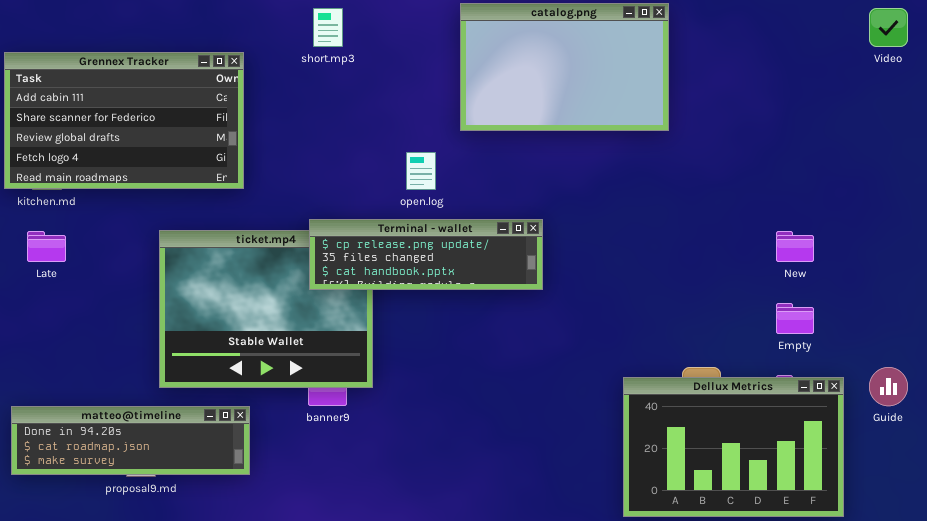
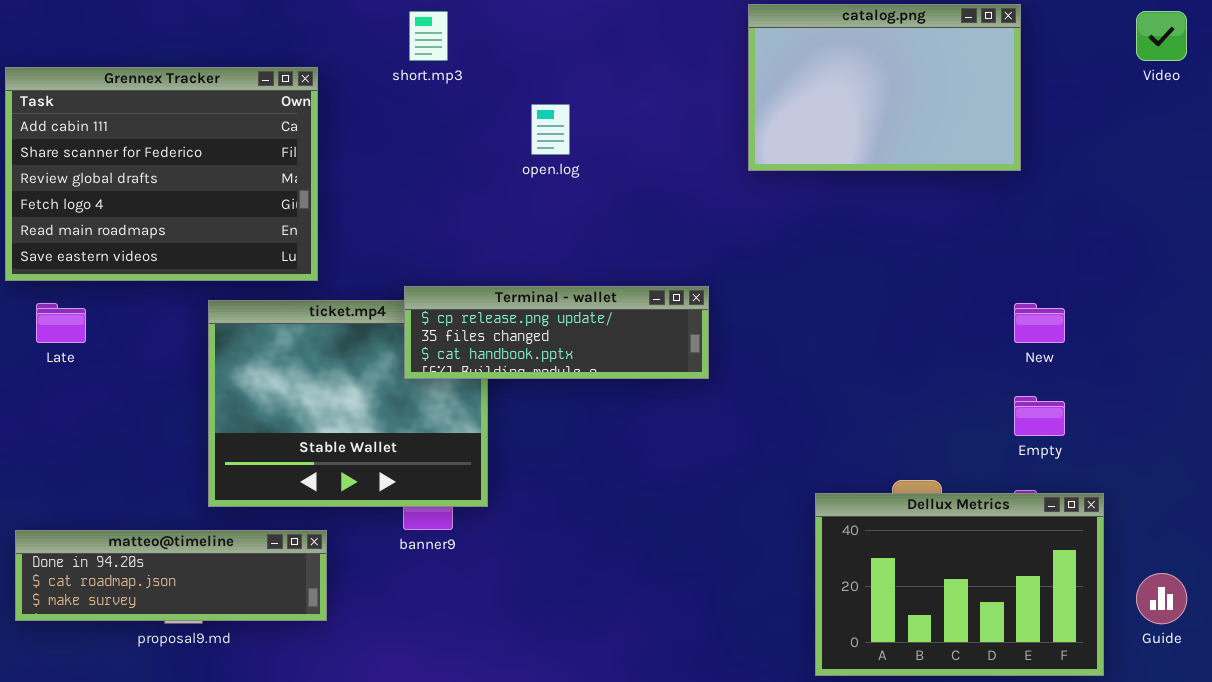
catalog.png: [460,3,669,131] -> [748,4,1021,171], moved
Grennex Tracker: [4,52,244,189] -> [5,67,318,281], resized
open.log: [406,152,436,190] -> [531,104,570,155], moved
Guide: [869,367,908,406] -> [1136,573,1187,624], moved

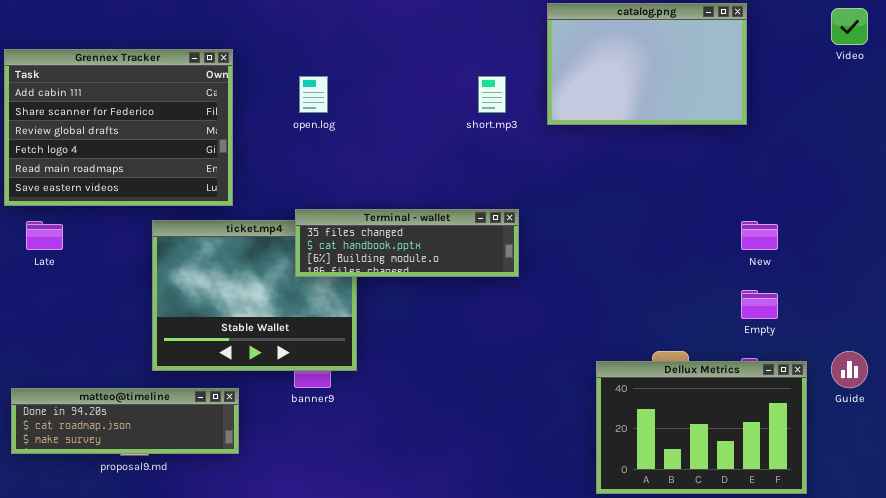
short.mp3: [409,11,448,61] -> [478,76,506,113], moved
open.log: [531,104,570,155] -> [299,76,328,113], moved
Terminal - wallet: [404,286,709,379] -> [295,209,519,277], scrolled down 1 row
Guide: [1136,573,1187,624] -> [831,351,868,388], moved

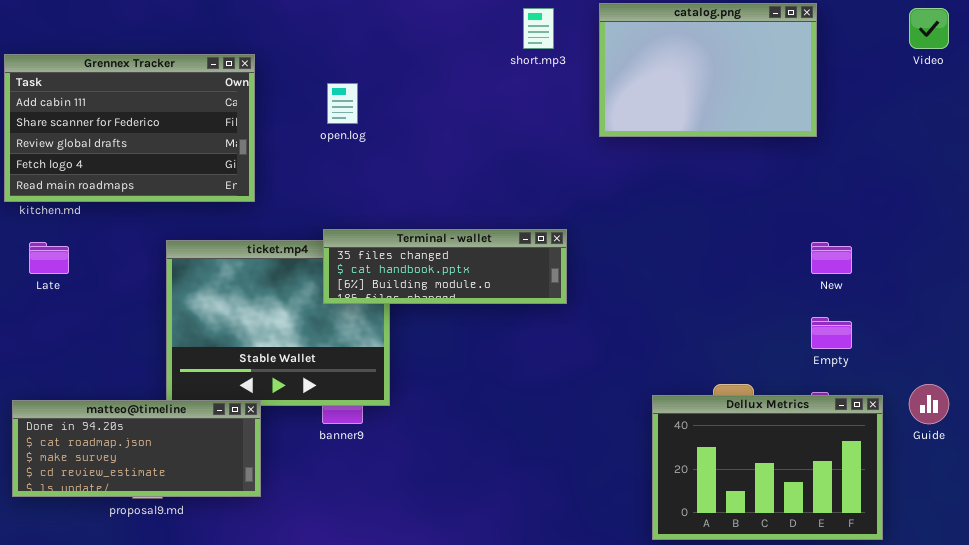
Grennex Tracker: [4,49,233,206] -> [4,54,255,202], resized
short.mp3: [478,76,506,113] -> [523,8,554,49], moved
matteo@timeline: [11,388,239,454] -> [12,400,261,497], resized

